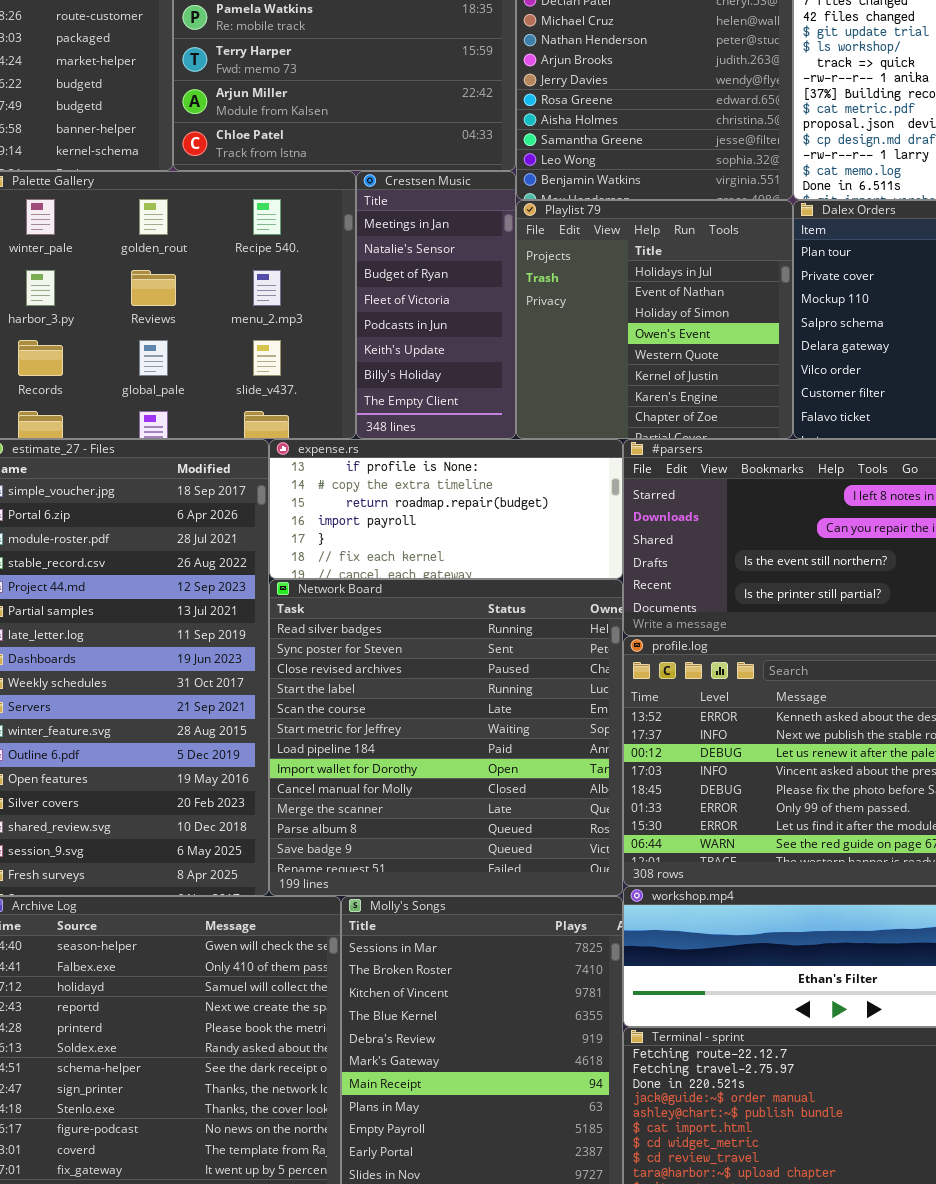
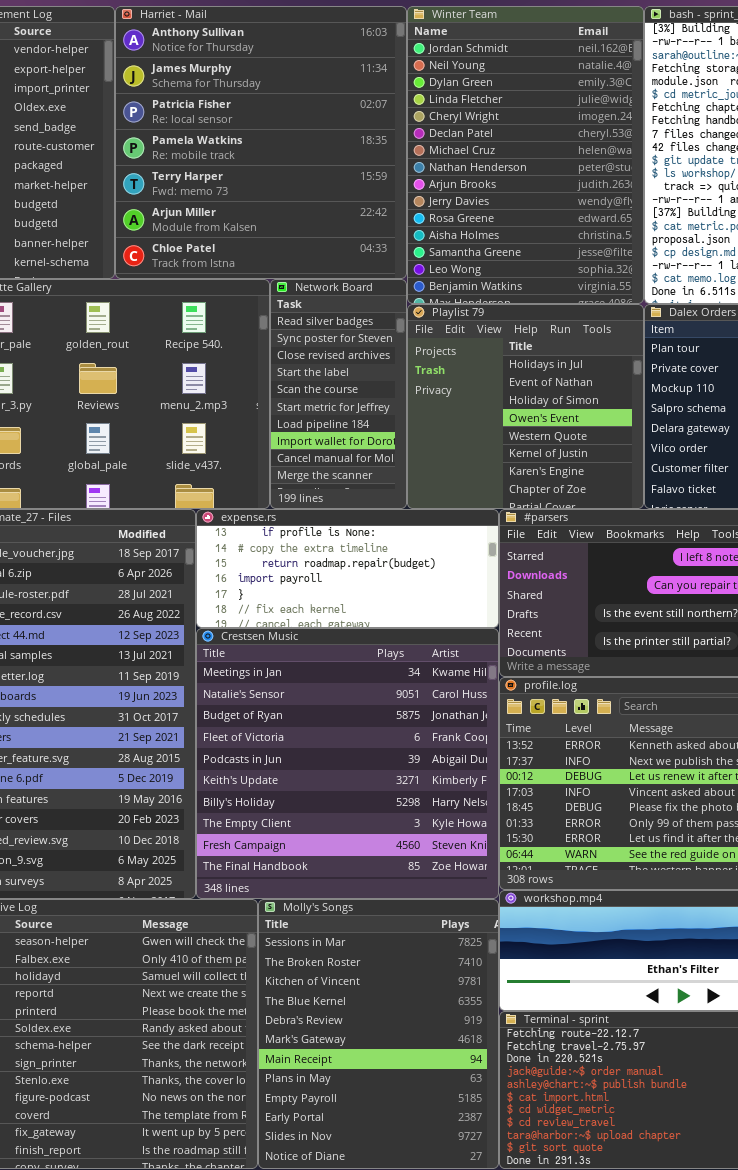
Crestsen Music: [356,171,516,439] -> [196,628,499,899], moved, resized
Network Board: [269,579,623,896] -> [270,279,407,509], moved, resized

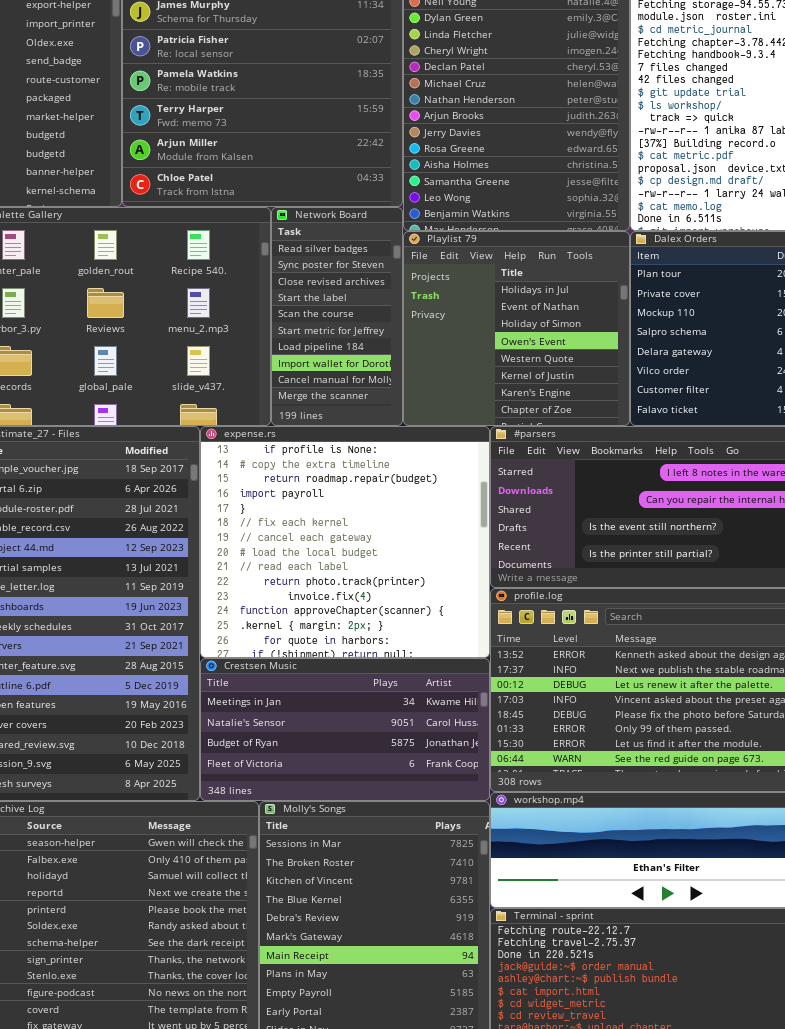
expense.rs: [196,509,499,628] -> [200,426,490,658], resized
Crestsen Music: [196,628,499,899] -> [200,658,490,801], resized

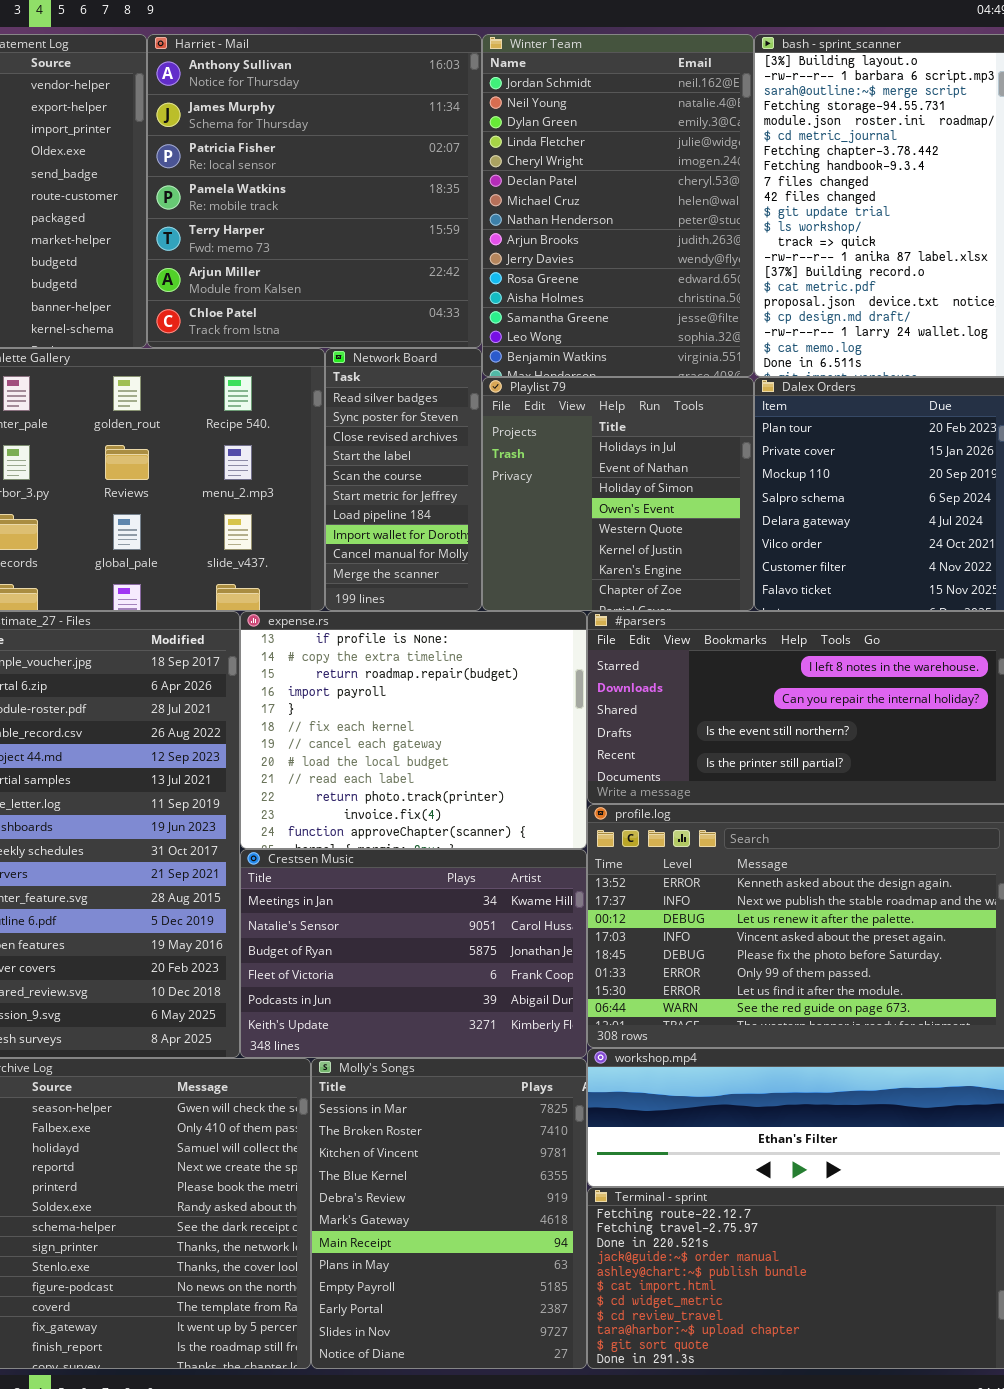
expense.rs: [200,426,490,658] -> [240,611,587,849], resized
Crestsen Music: [200,658,490,801] -> [240,849,587,1058], resized

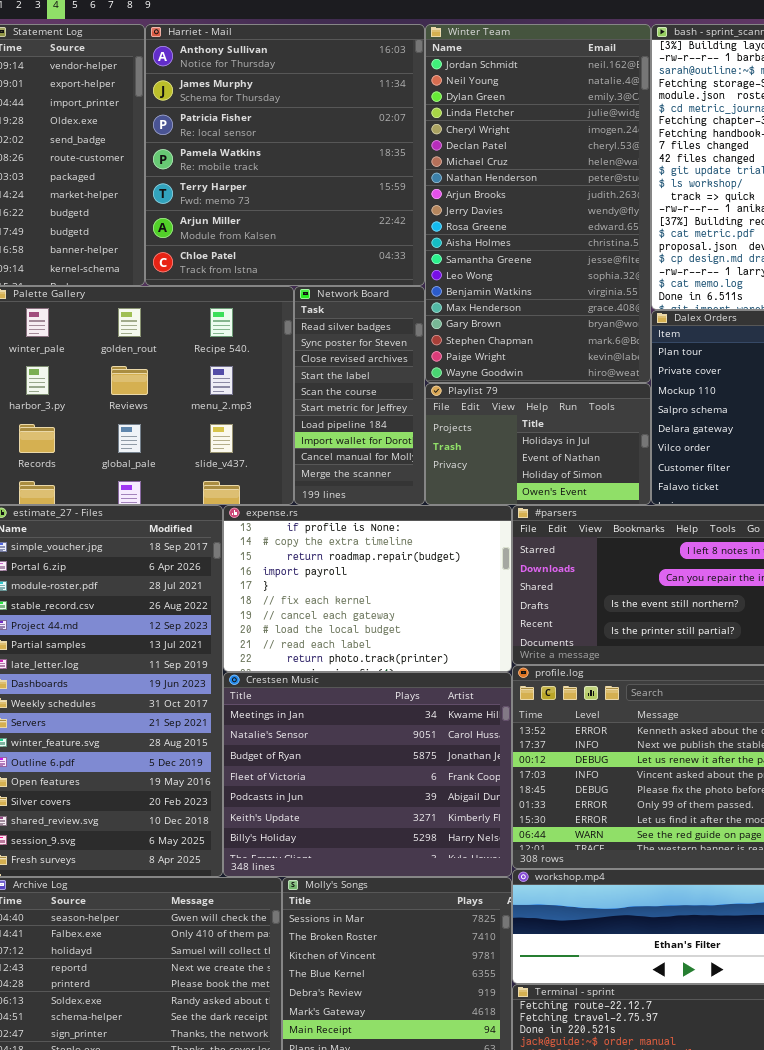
Winter Team: [482,34,754,377] -> [425,24,651,383], resized
Playlist 79: [482,377,754,611] -> [425,383,651,505], resized
expense.rs: [240,611,587,849] -> [223,505,512,672], resized
Crestsen Music: [240,849,587,1058] -> [223,672,512,877], resized

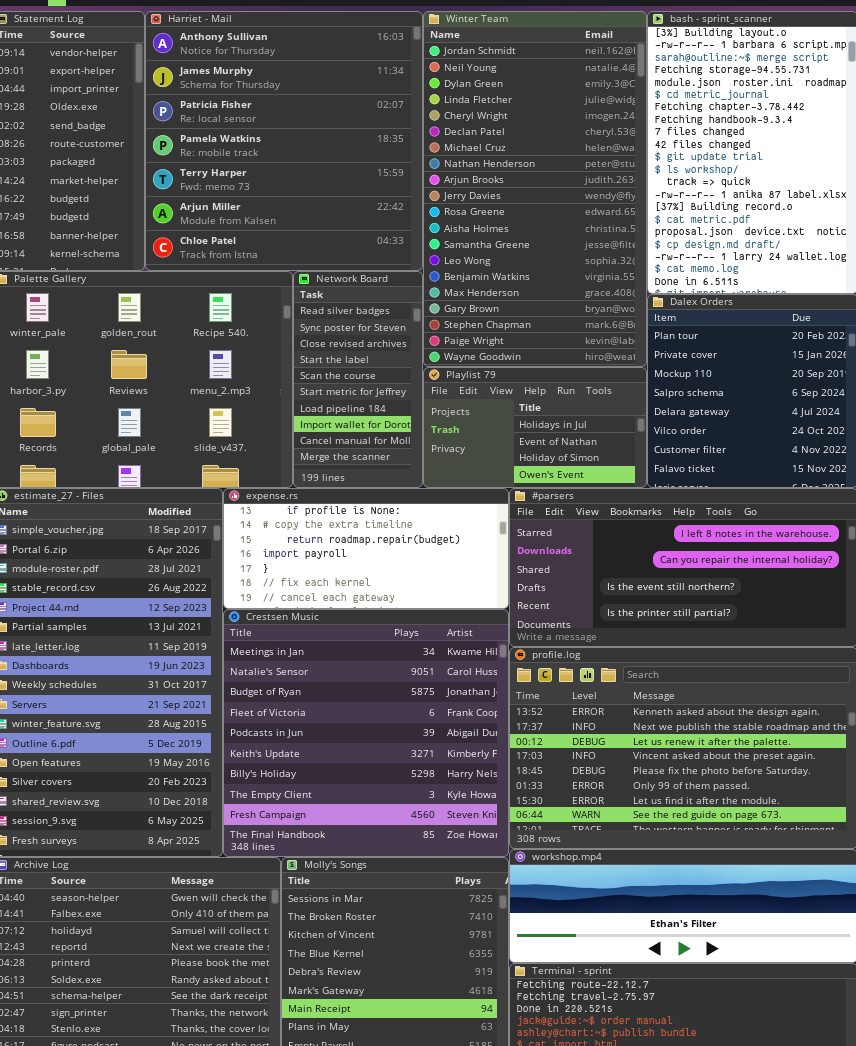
expense.rs: [223,505,512,672] -> [223,488,509,609], resized
Crestsen Music: [223,672,512,877] -> [223,609,509,857], resized

